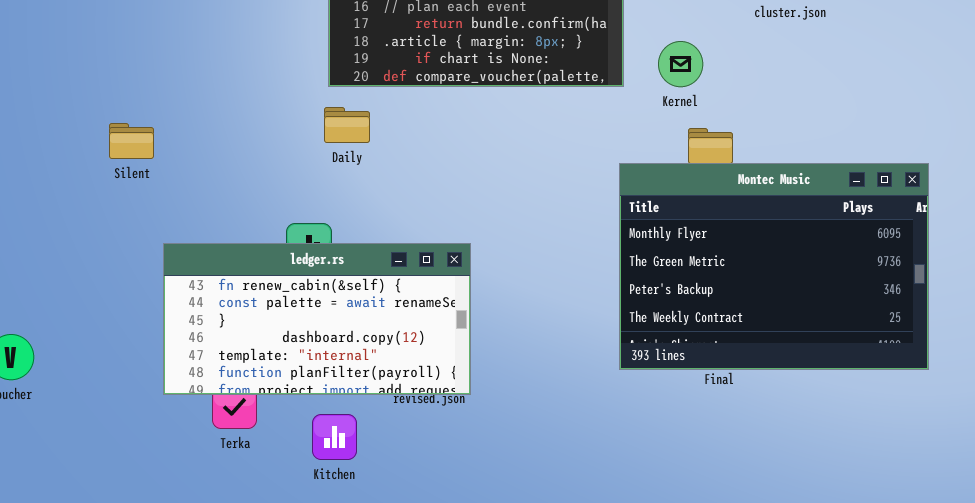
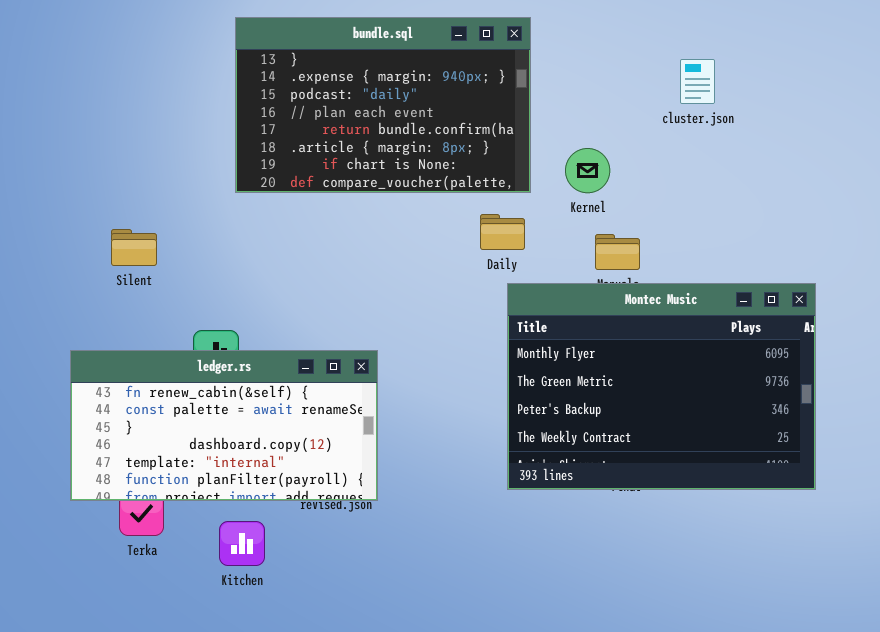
Daily: [324,107,370,143] -> [480,214,525,250], moved
Silent: [109,123,154,159] -> [111,229,157,266], moved
Montec Music: [619,163,929,370] -> [507,283,816,490], moved

